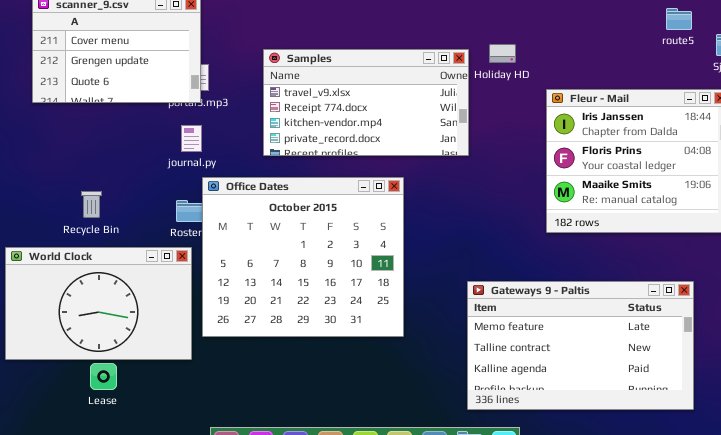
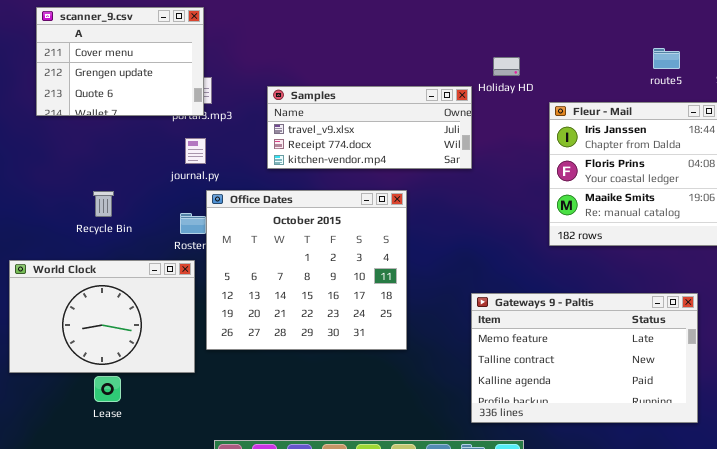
route5: [666,8,692,30] -> [653,48,680,69], moved
Samples: [263,49,469,156] -> [267,86,472,169], resized
Recycle Bin: [81,191,102,218] -> [93,191,114,217], moved

